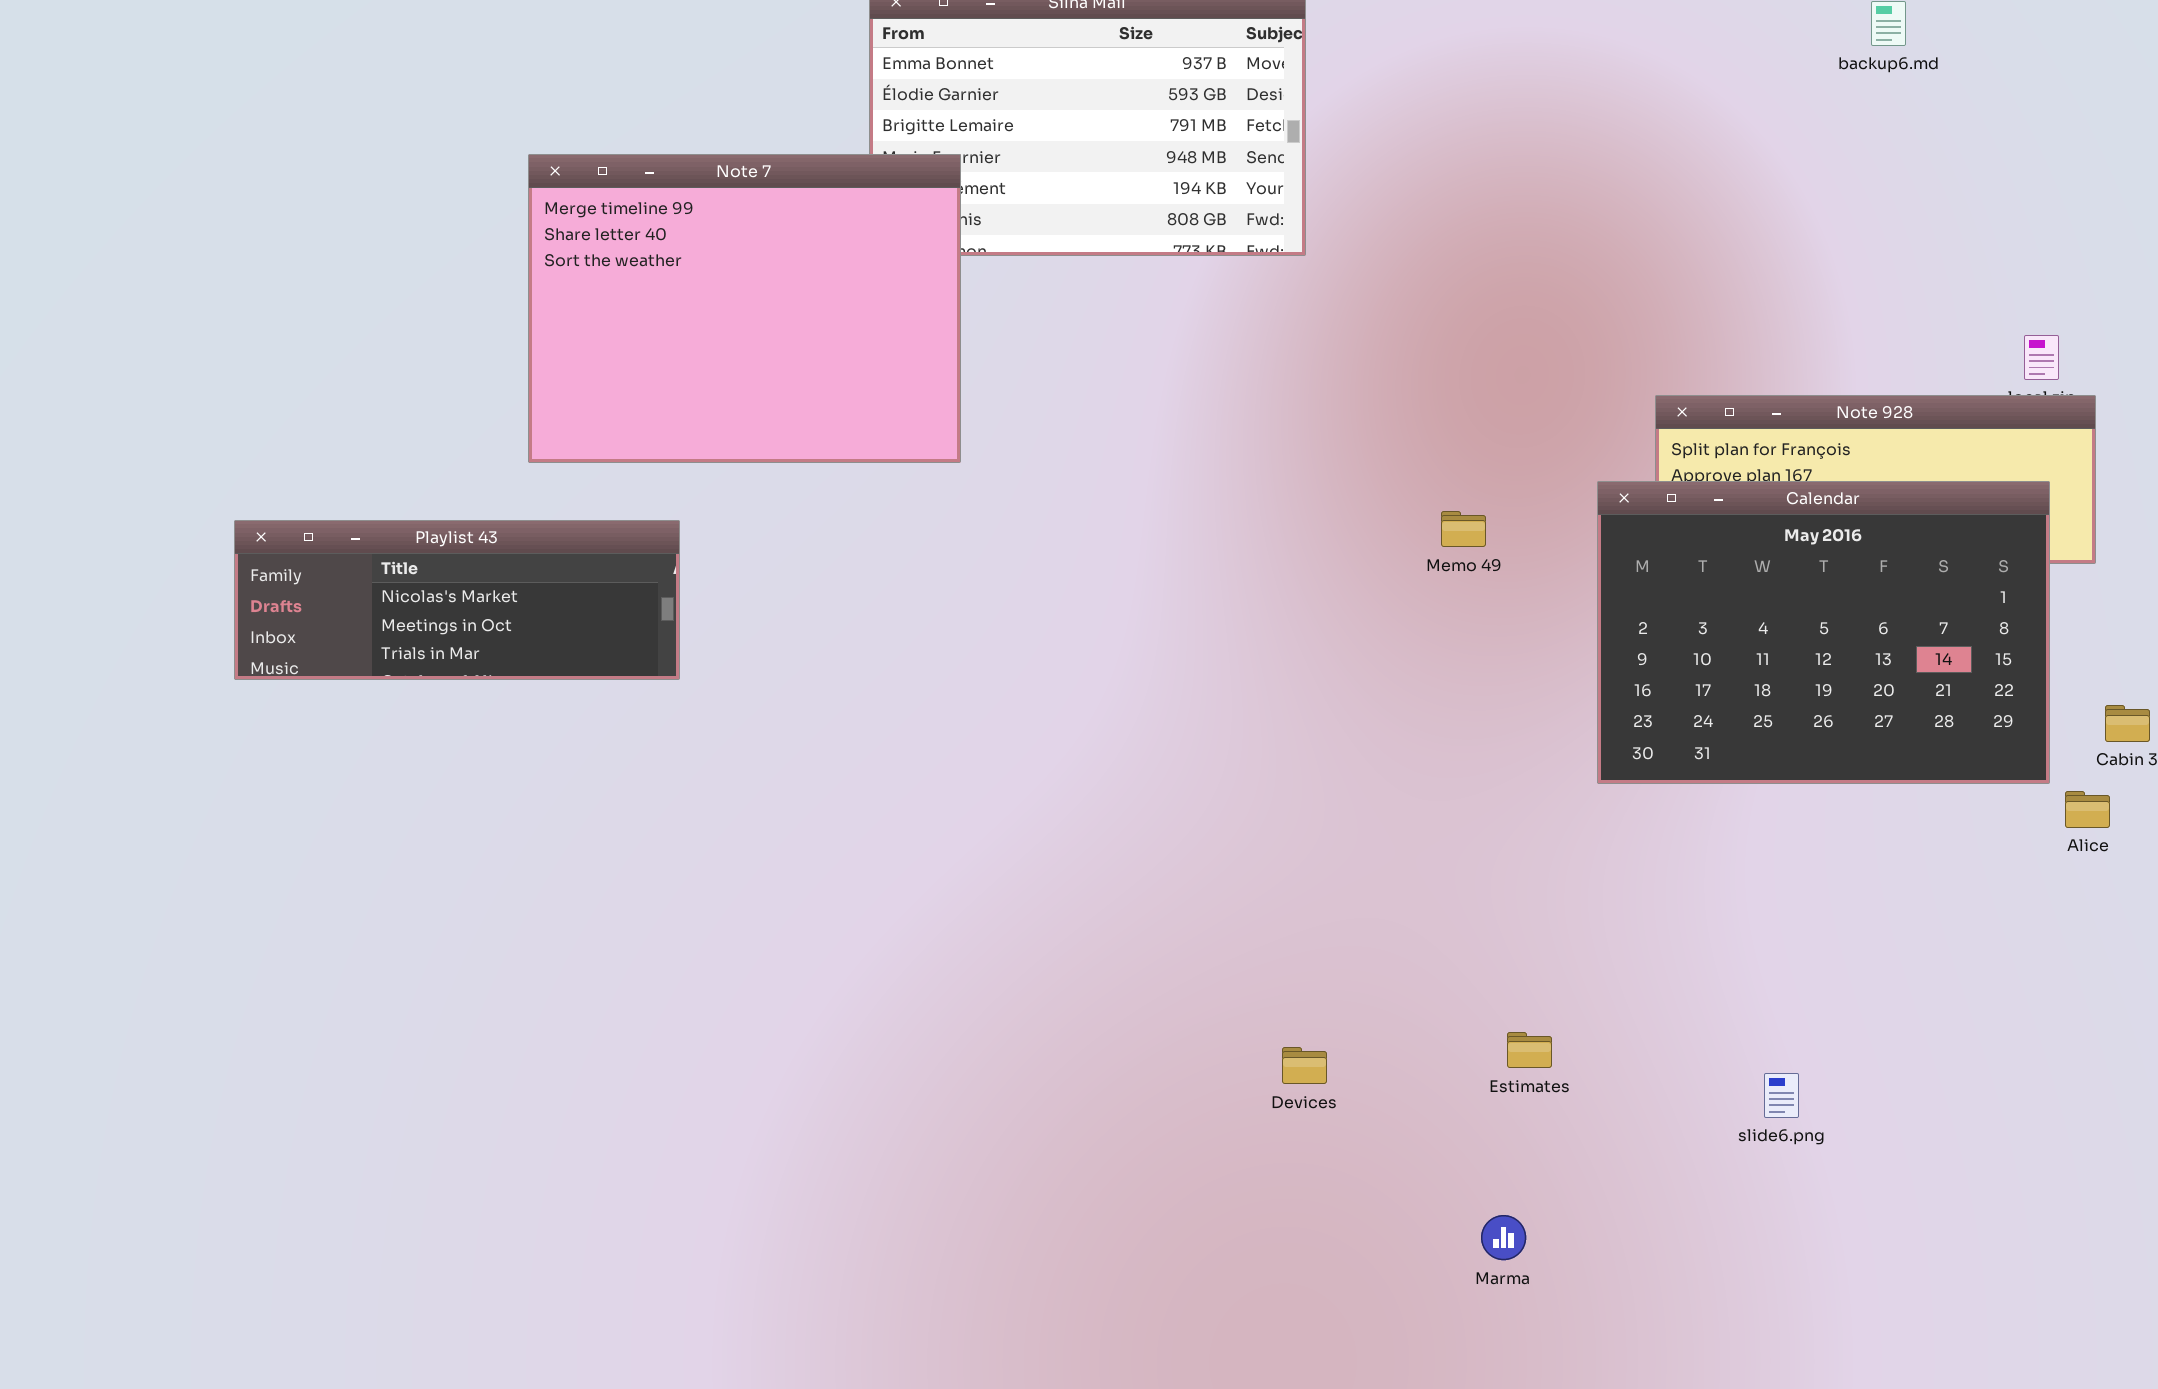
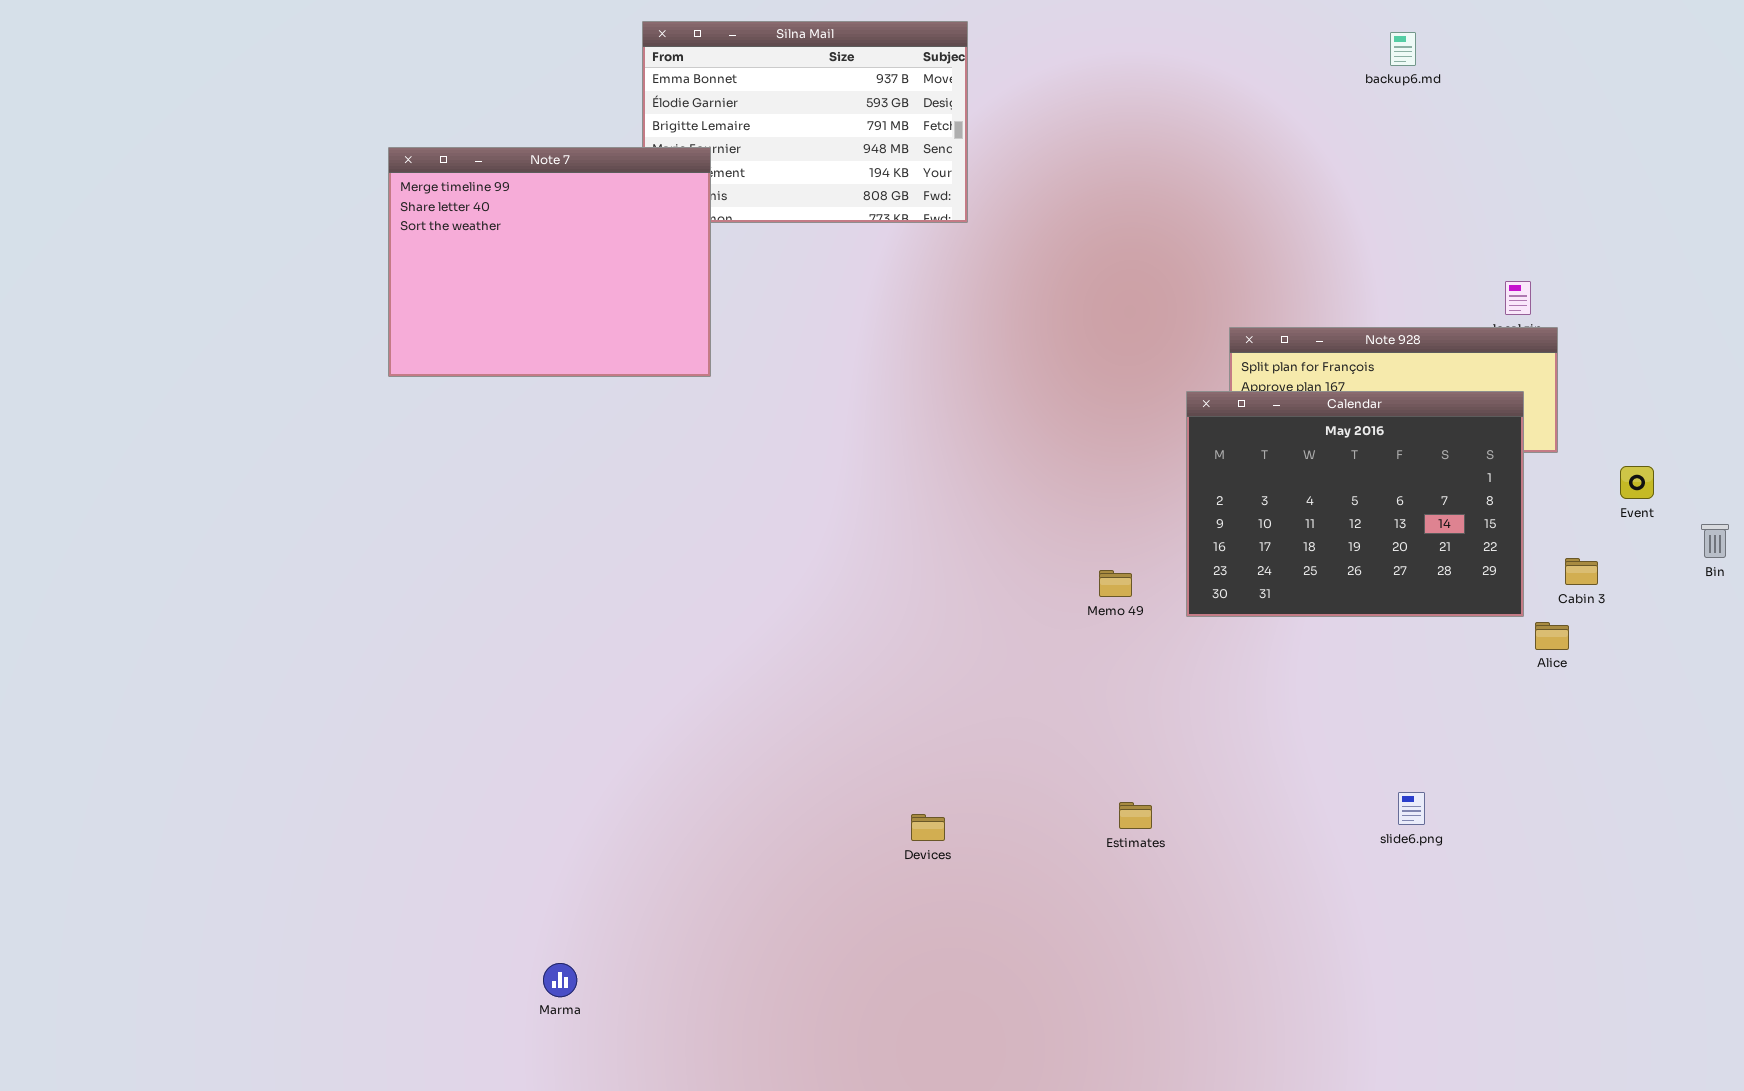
Memo 49: [1441,511,1486,547] -> [1099,570,1132,597], moved
Playlist 43: [234,520,680,680] -> none, closed
Devices: [1282,1047,1327,1084] -> [911,814,945,841], moved
slide6.png: [1764,1073,1799,1118] -> [1398,792,1425,825], moved
Marma: [1481,1215,1526,1260] -> [543,963,577,997], moved

